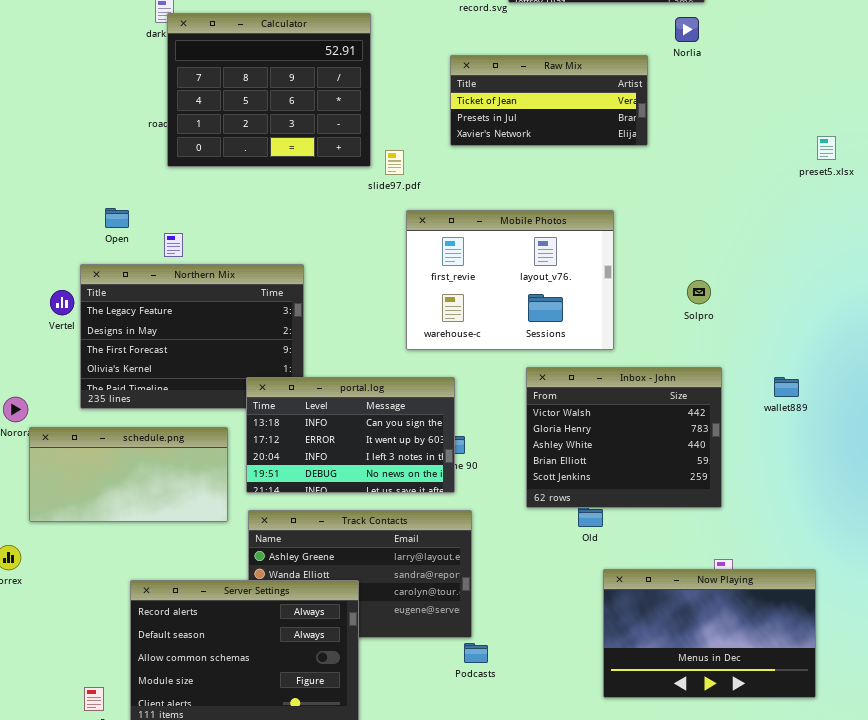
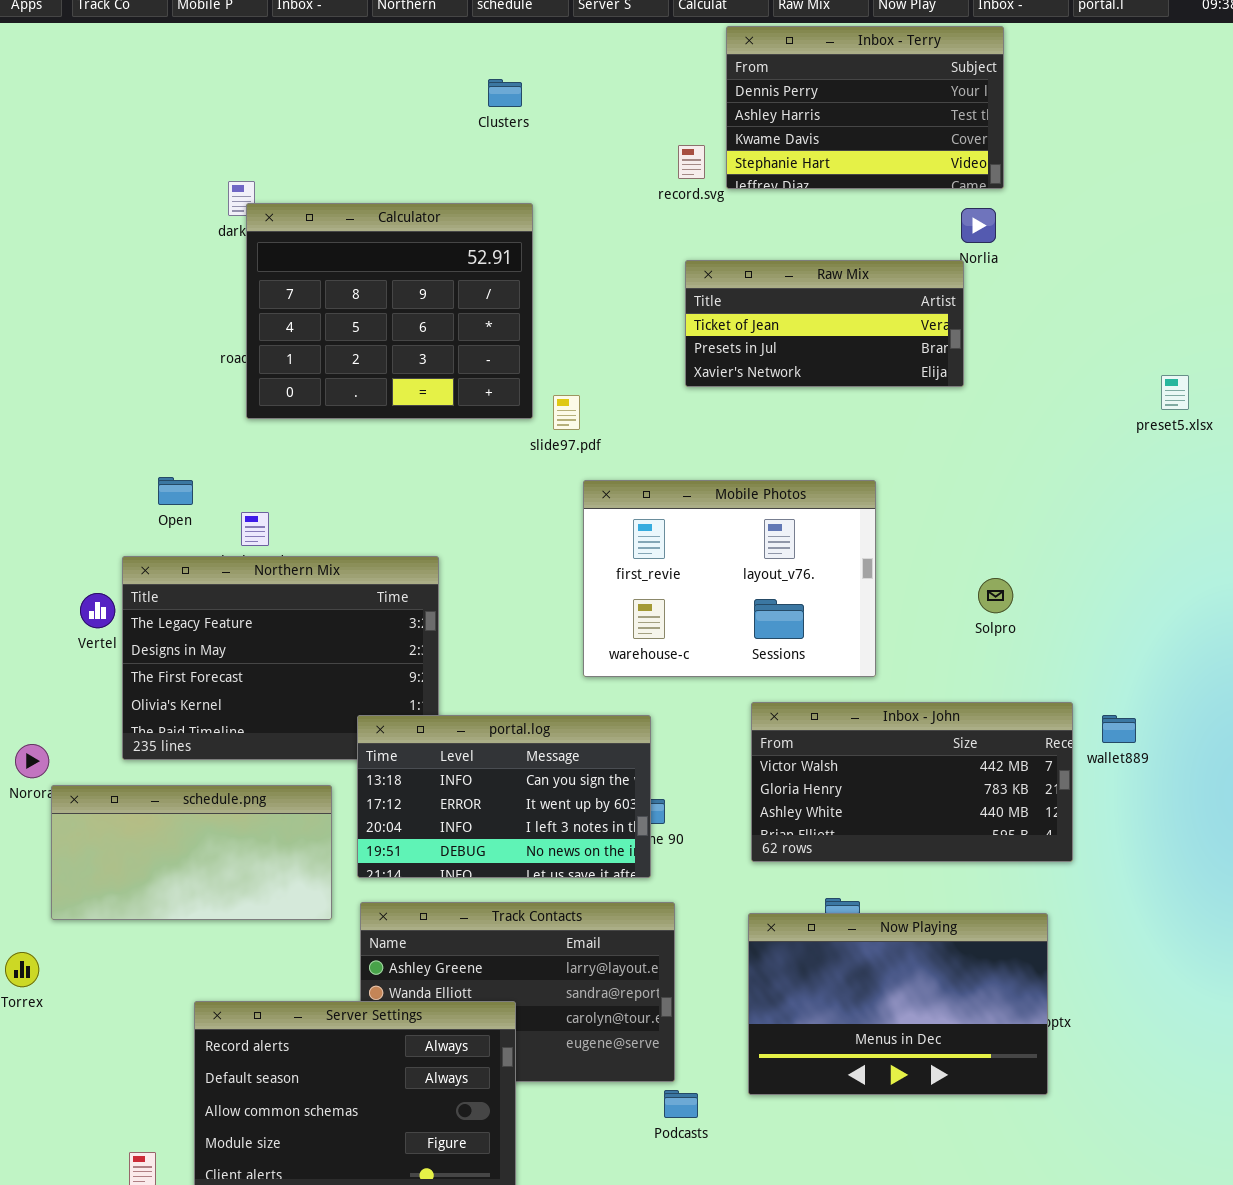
Raw Mix: [450,55,648,146] -> [685,260,964,387], moved
Inbox - John: [526,367,722,508] -> [751,702,1073,862], resized
Now Playing: [603,569,816,698] -> [748,913,1048,1095], moved

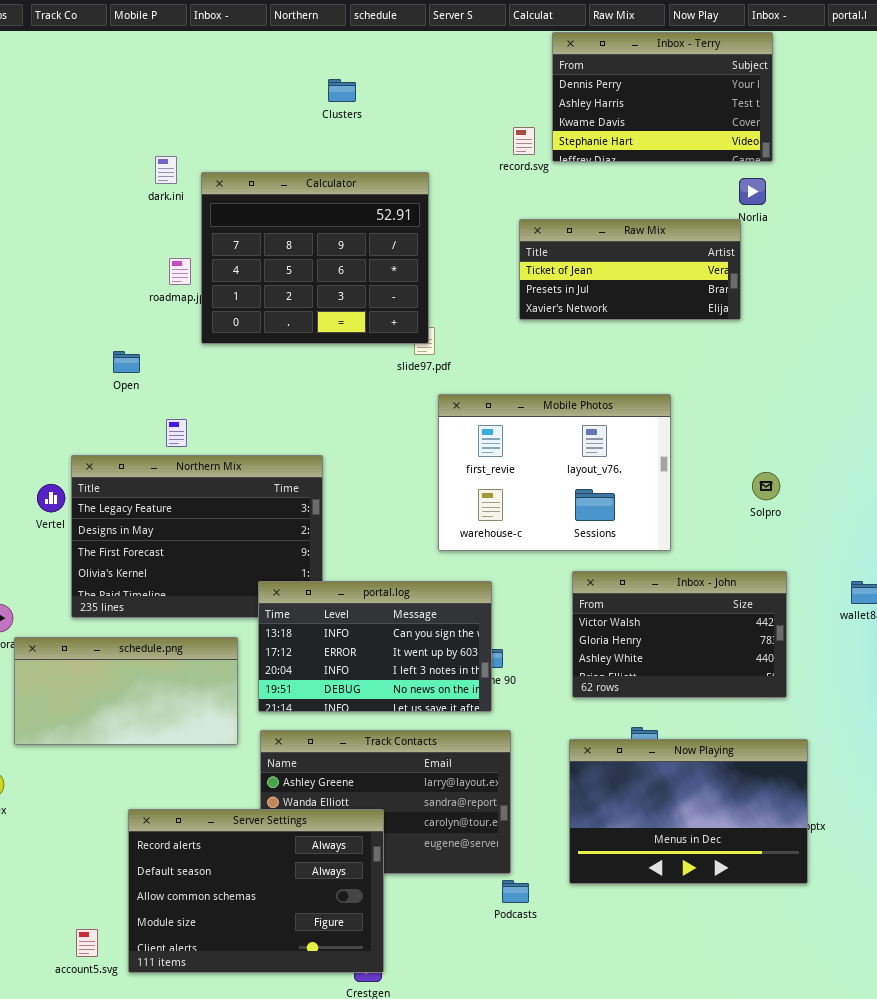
Clusters: [488,79,522,107] -> [328,79,356,102], moved
Calculator: [246,203,533,419] -> [201,172,429,344], moved
Open: [158,477,193,505] -> [113,351,140,373], moved
Inbox - John: [751,702,1073,862] -> [572,571,787,698], resized

